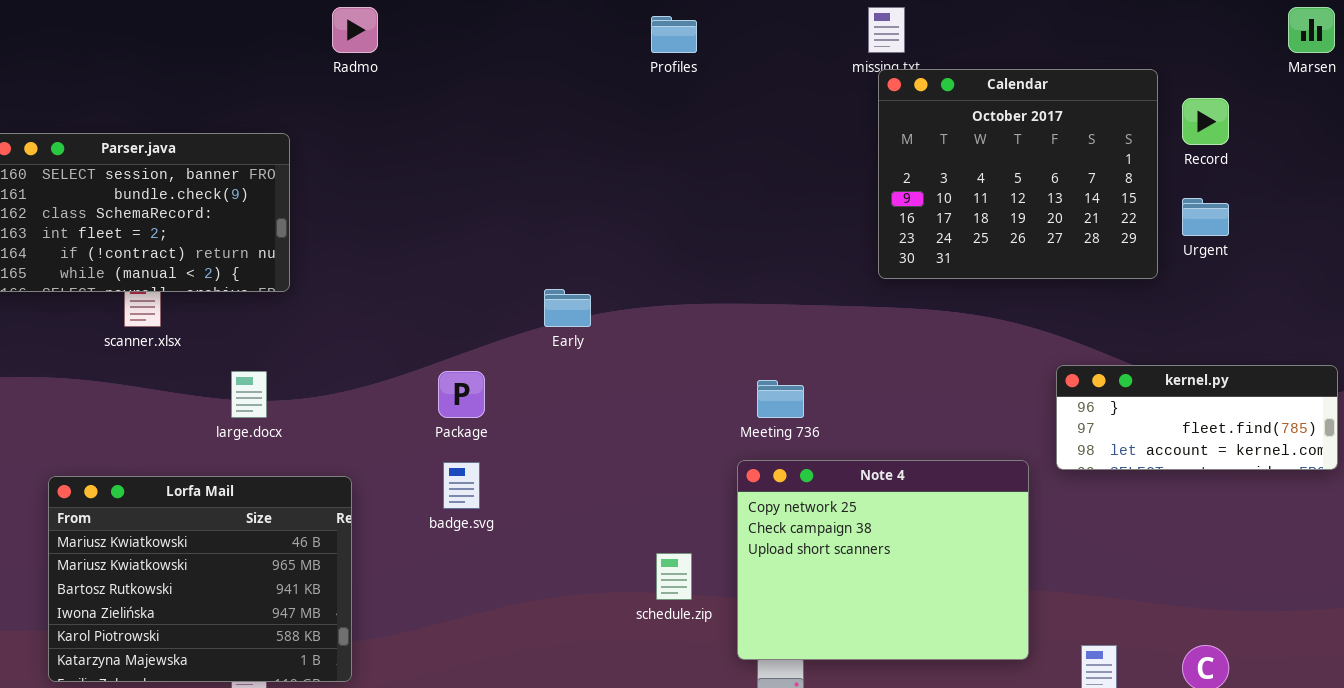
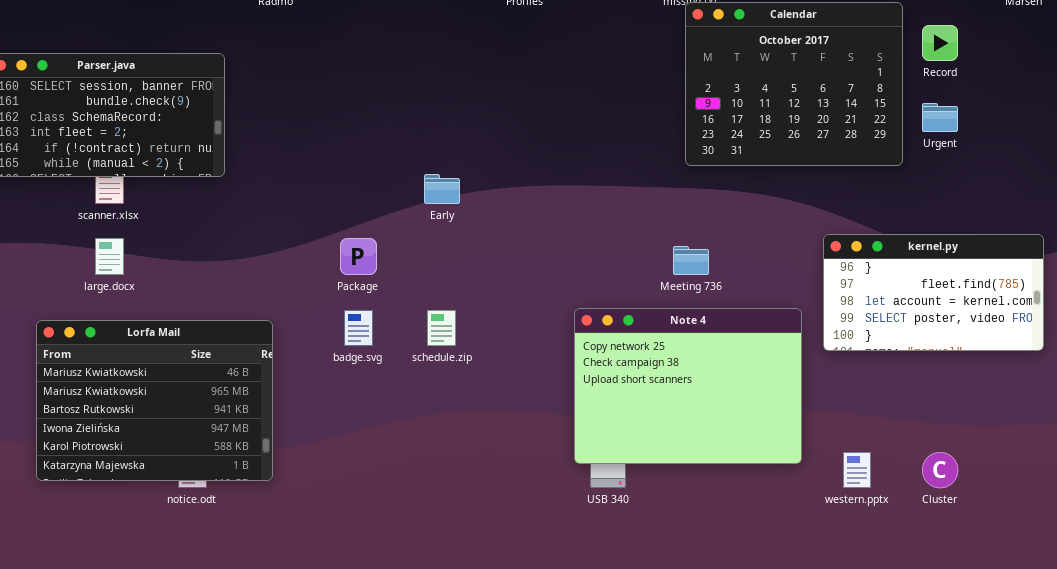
kernel.py: [1056,365,1338,470] -> [823,234,1044,351], resized
large.docx: [231,371,267,418] -> [95,238,124,275], moved
Meeting 736: [757,380,804,418] -> [673,246,709,275], moved
schedule.zip: [656,553,692,600] -> [427,310,456,346], moved

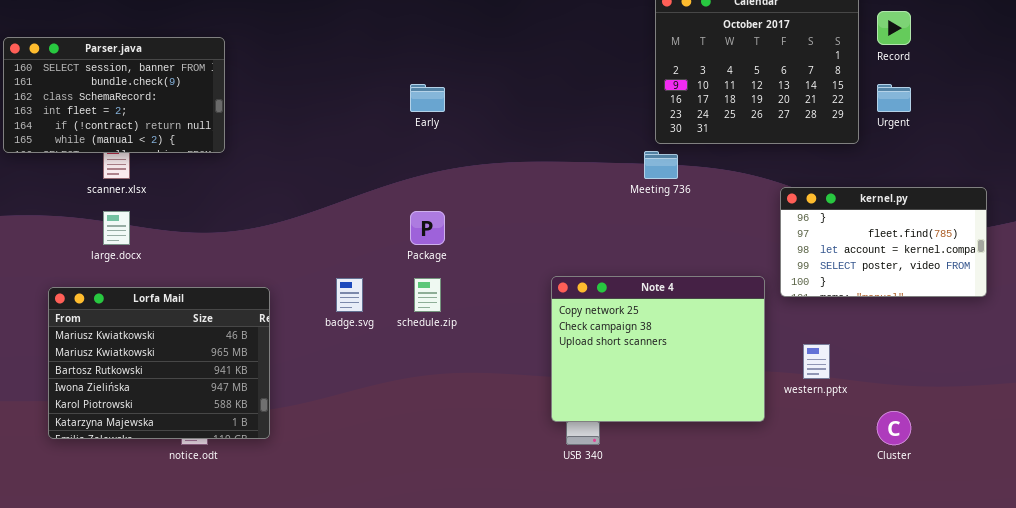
Early: [424,174,460,204] -> [410,84,445,112], moved
kernel.py: [823,234,1044,351] -> [780,187,987,297], moved
Package: [340,238,377,275] -> [410,211,445,245], moved
Meeting 736: [673,246,709,275] -> [644,151,678,179], moved
western.pptx: [843,452,871,488] -> [803,344,830,379], moved

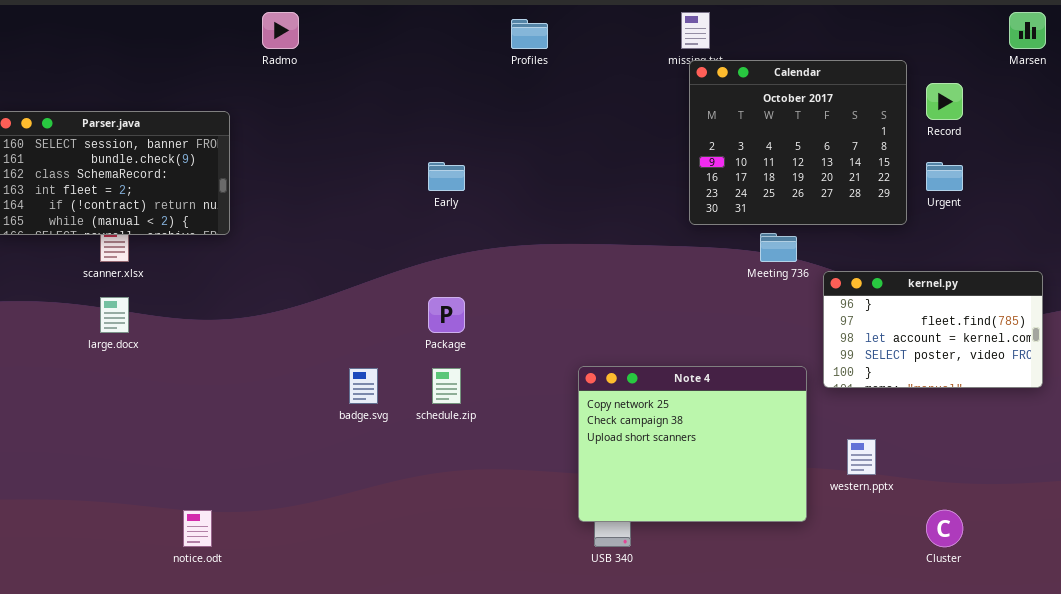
Meeting 736: [644,151,678,179] -> [760,233,797,262], moved
Lorfa Mail: [48,287,270,439] -> none, closed

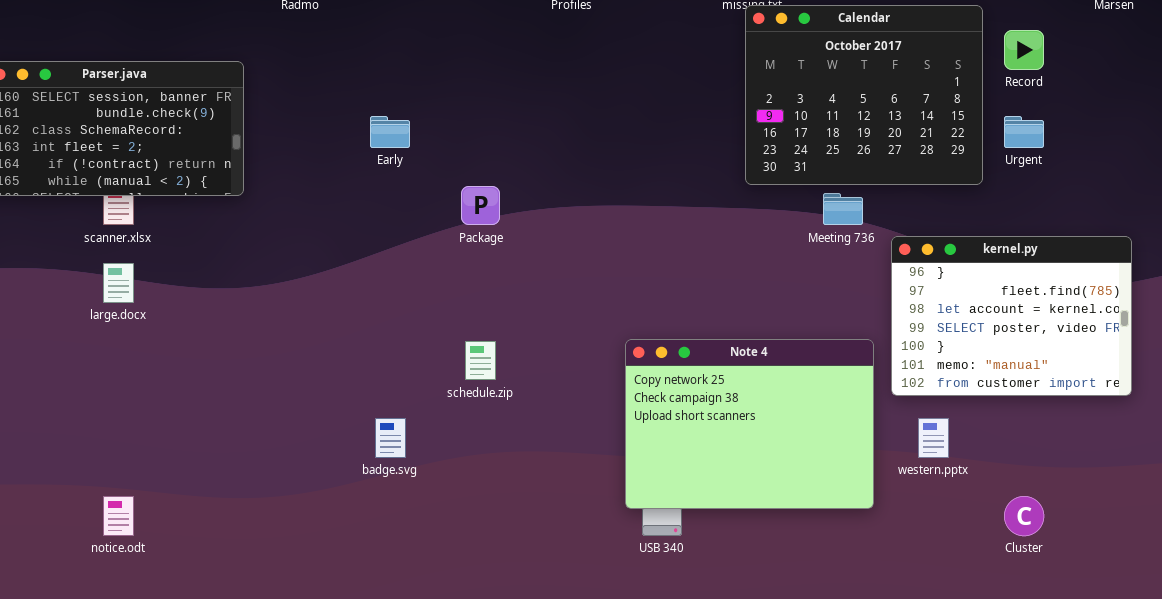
Early: [428,162,465,191] -> [370,116,410,148], moved
kernel.py: [823,271,1043,388] -> [891,236,1132,396], resized
Package: [428,297,465,333] -> [461,186,500,225], moved
badge.svg: [349,368,378,404] -> [375,418,406,458], moved
notice.odt: [183,510,212,547] -> [103,496,134,536], moved

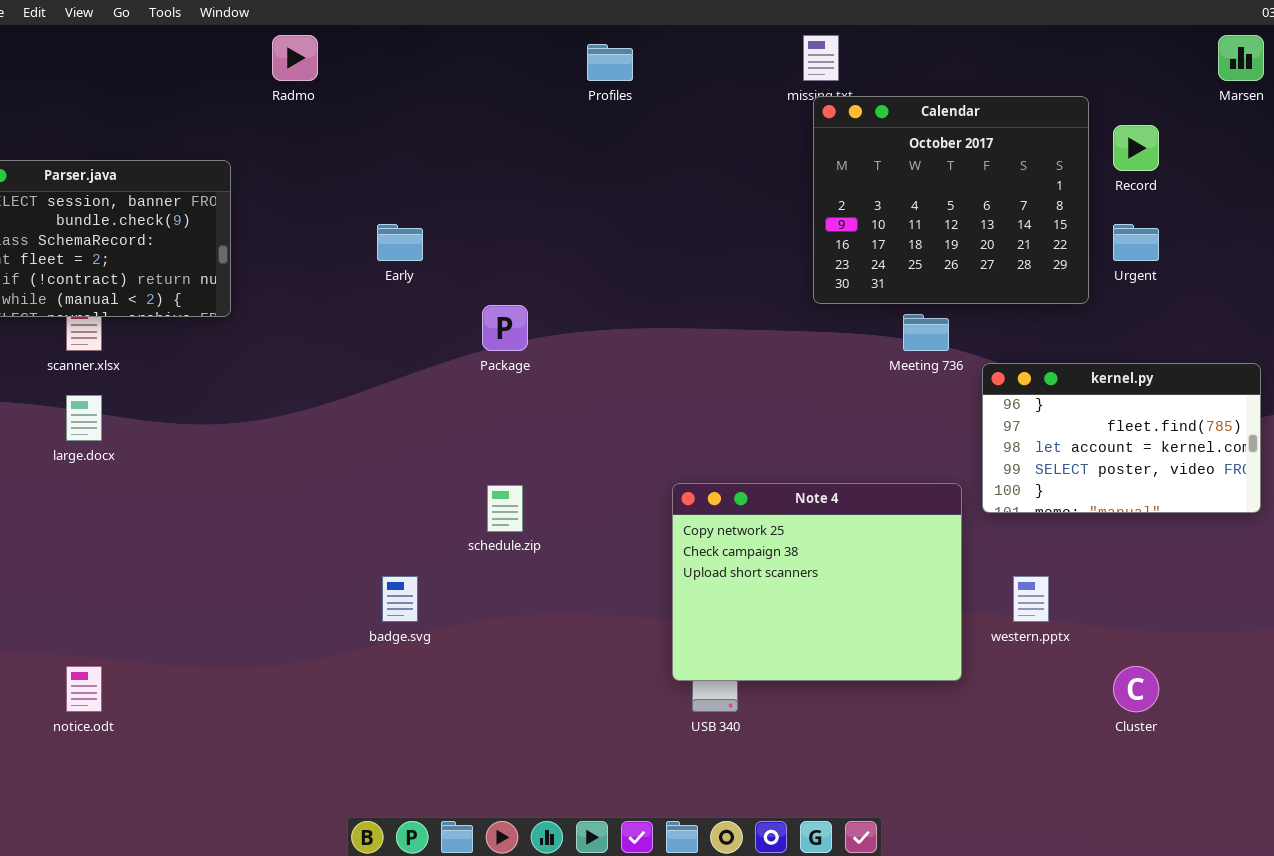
kernel.py: [891,236,1132,396] -> [982,363,1261,513], resized

